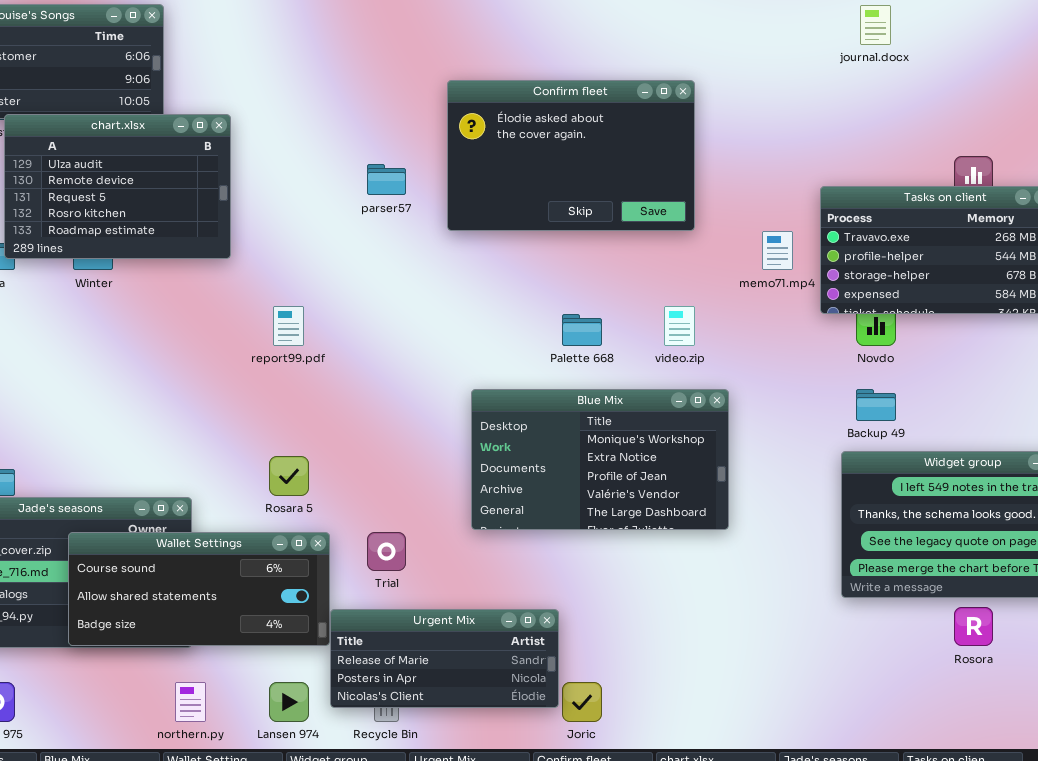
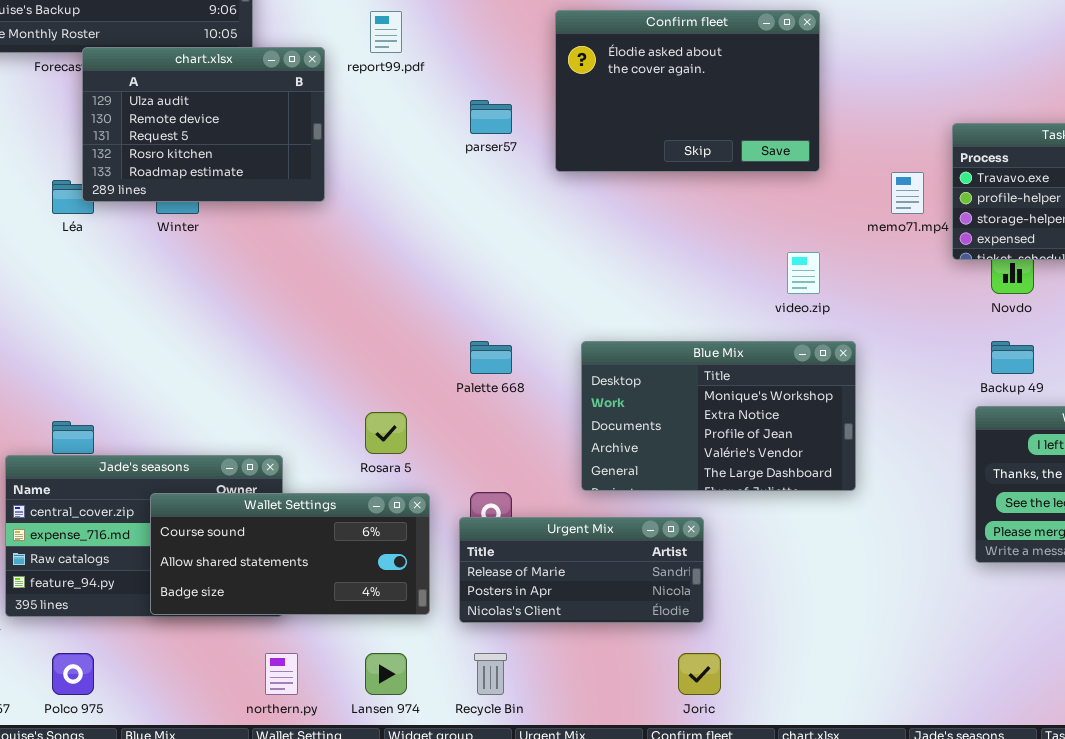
report99.pdf: [273,306,304,346] -> [370,11,402,53], moved
Palette 668: [562,314,602,346] -> [470,341,512,374], moved
Urgent Mix: [330,609,559,708] -> [459,517,704,623], moved

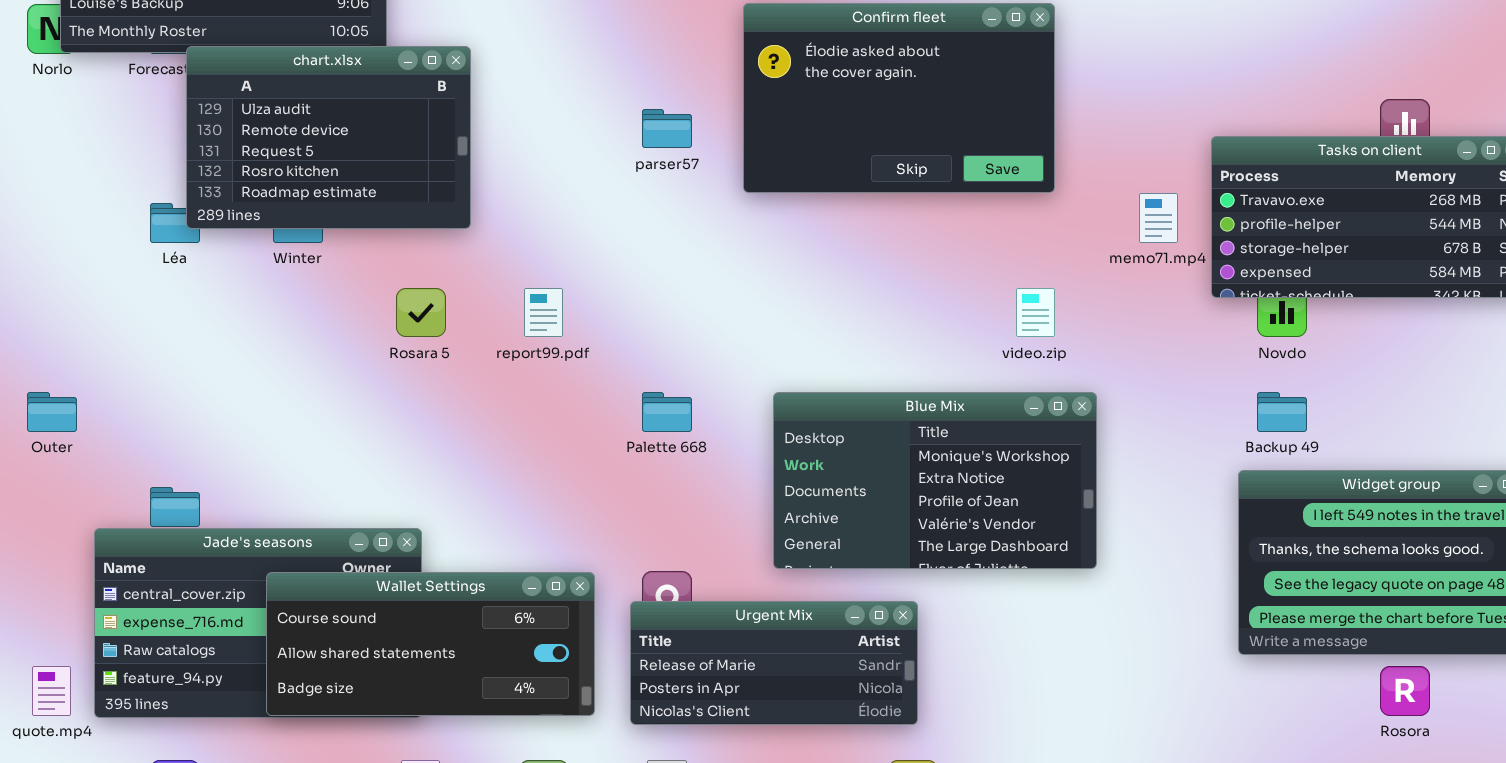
report99.pdf: [370,11,402,53] -> [524,288,563,337], moved
Rosara 5: [365,412,407,454] -> [396,288,446,337], moved

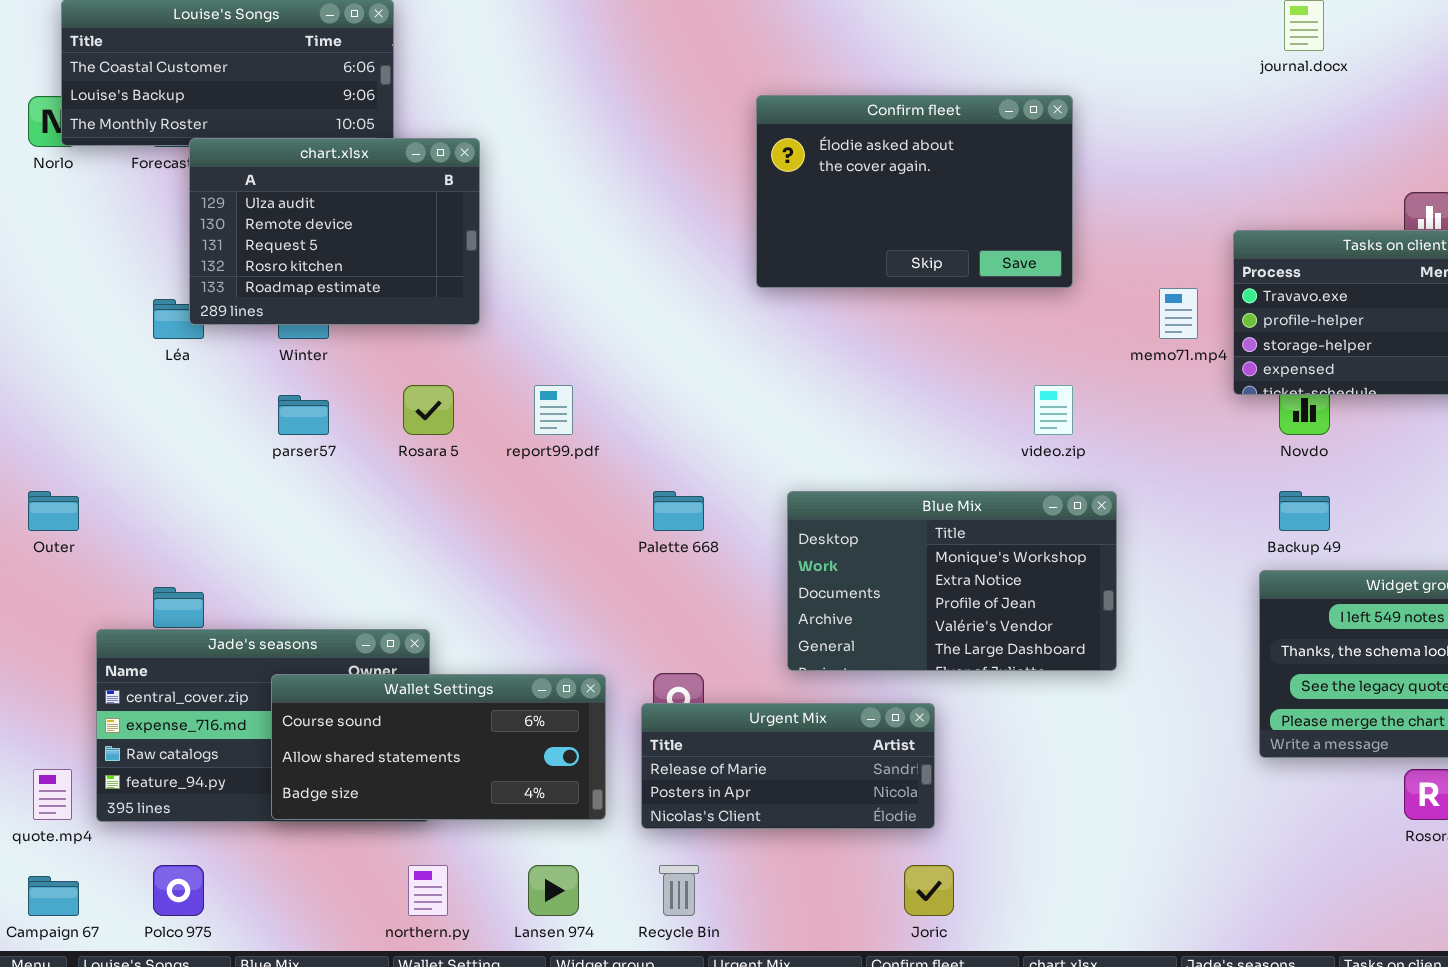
parser57: [642,109,692,148] -> [278,395,329,435], moved

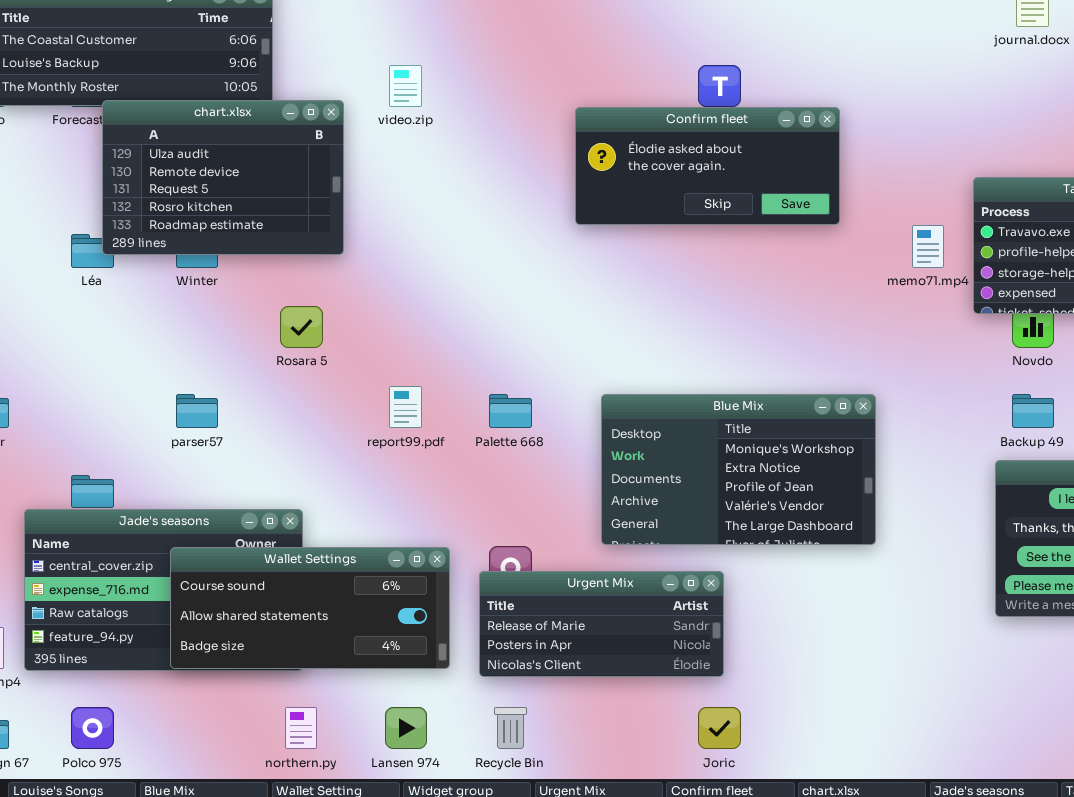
Confirm fleet: [756,95,1073,288] -> [575,107,840,225], resized
report99.pdf: [534,385,573,435] -> [389,386,422,428], moved
video.zip: [1034,385,1073,435] -> [389,65,422,107], moved
parser57: [278,395,329,435] -> [176,394,218,428], moved

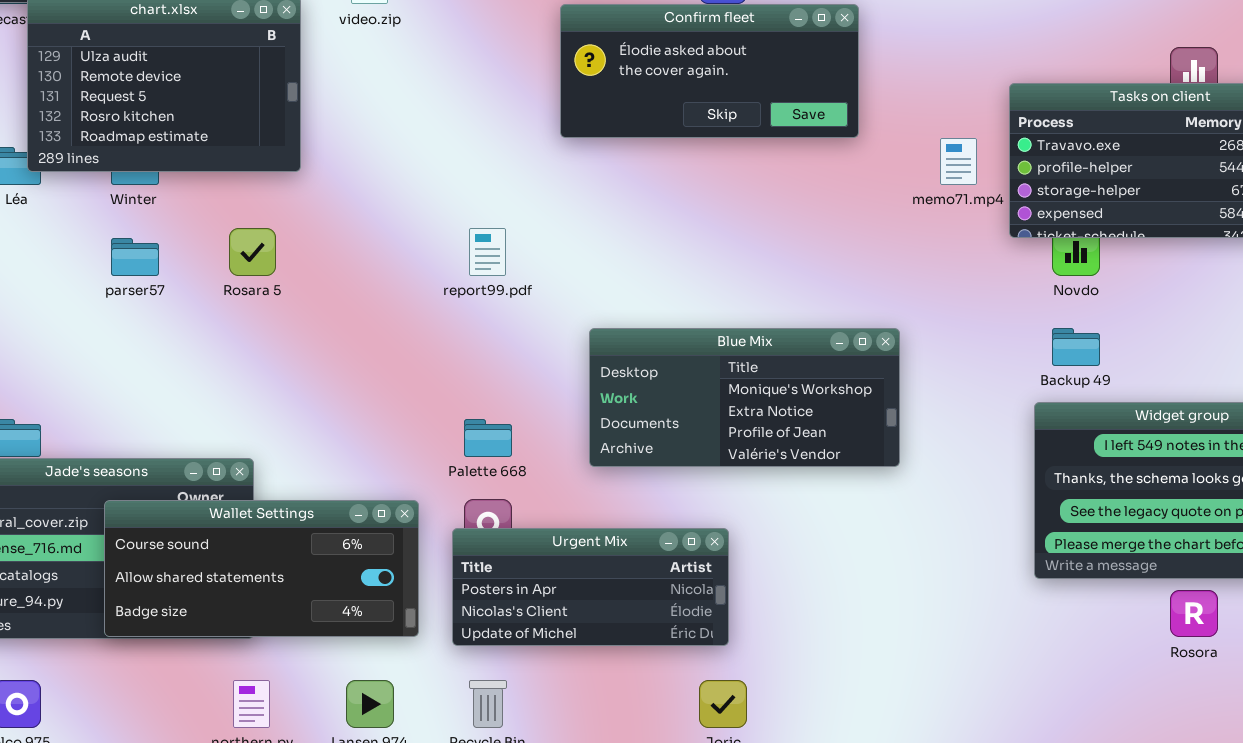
report99.pdf: [389,386,422,428] -> [469,228,506,276], moved
parser57: [176,394,218,428] -> [111,238,159,276], moved
Palette 668: [489,394,532,428] -> [464,419,512,457], moved
Blue Mix: [601,394,876,545] -> [589,328,900,467], resized
Urgent Mix: [479,571,724,677] -> [452,528,729,646], scrolled down 1 row

